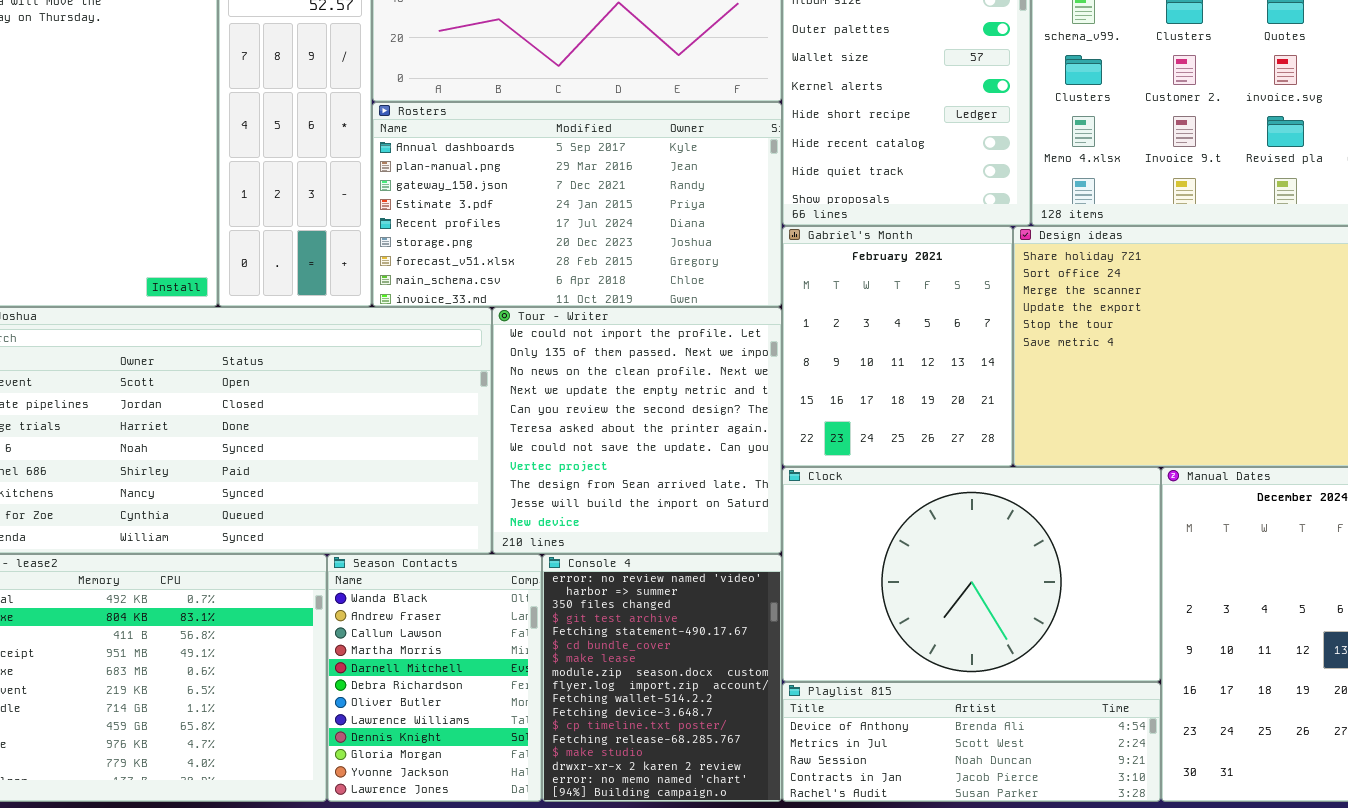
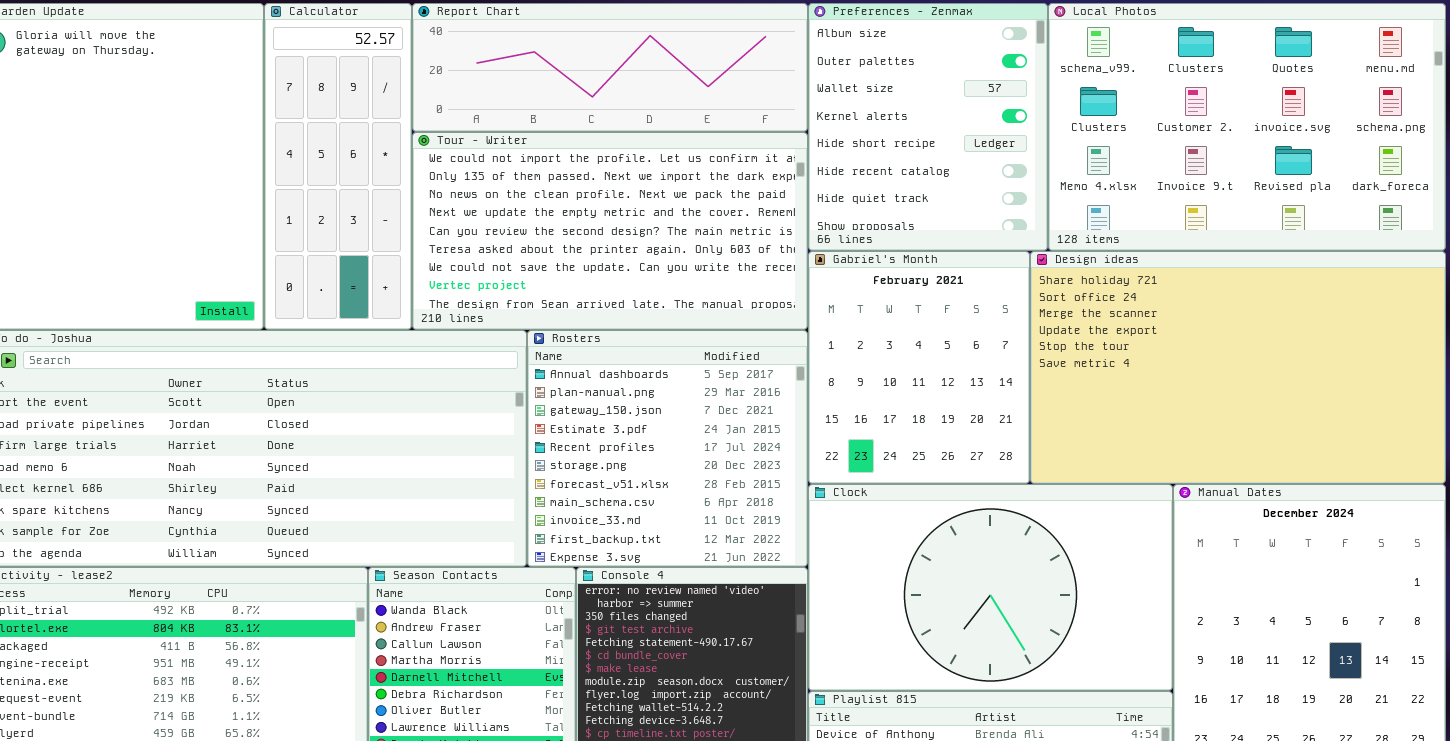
Rosters: [372,102,782,307] -> [527,330,808,567], moved, resized
Tour - Writer: [492,307,782,554] -> [412,132,808,330], moved, resized

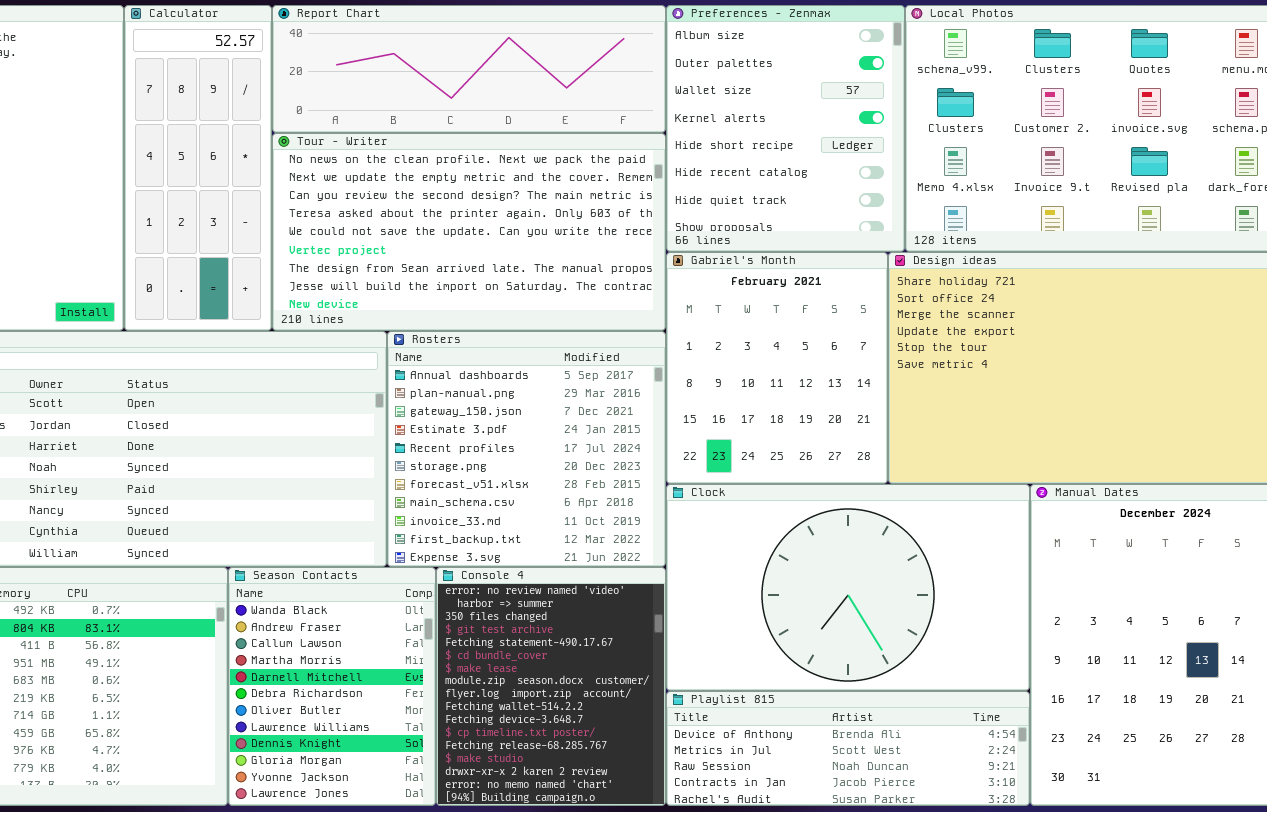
Tour - Writer: [412,132,808,330] -> [272,133,666,331], scrolled down 2 rows

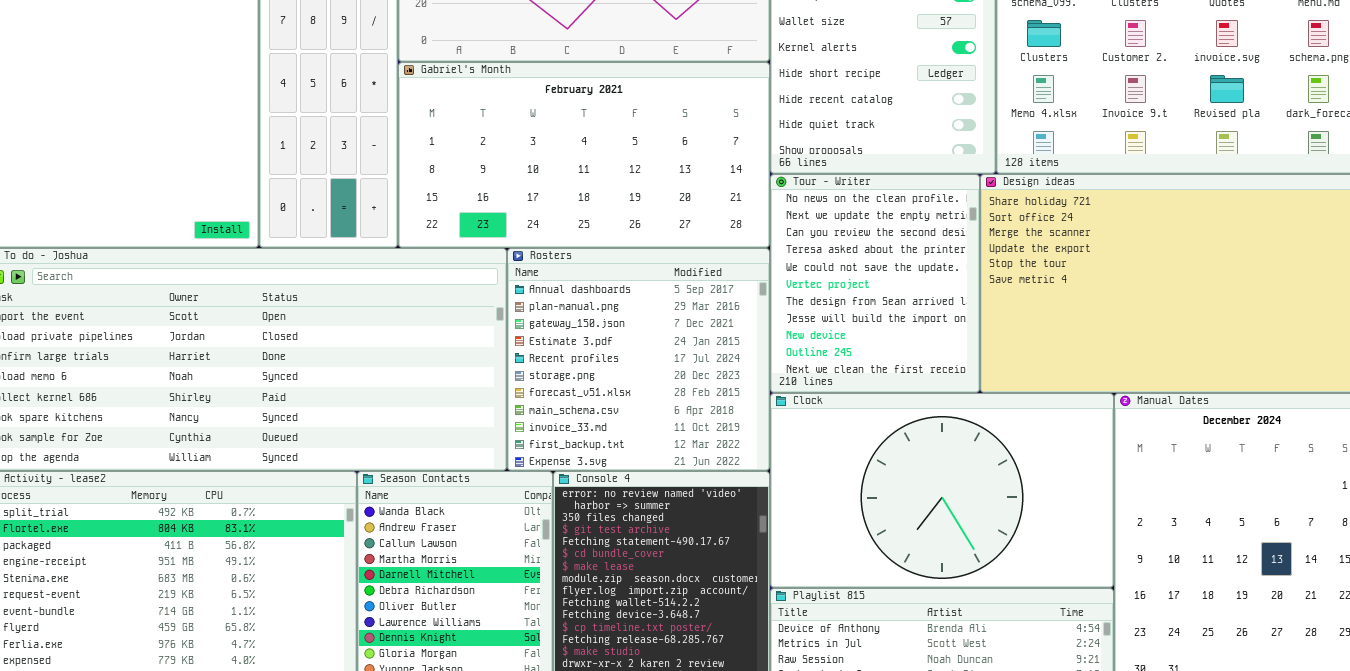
Tour - Writer: [272,133,666,331] -> [770,174,980,393], moved, resized
Gabriel's Month: [666,252,888,484] -> [398,62,770,248], moved, resized

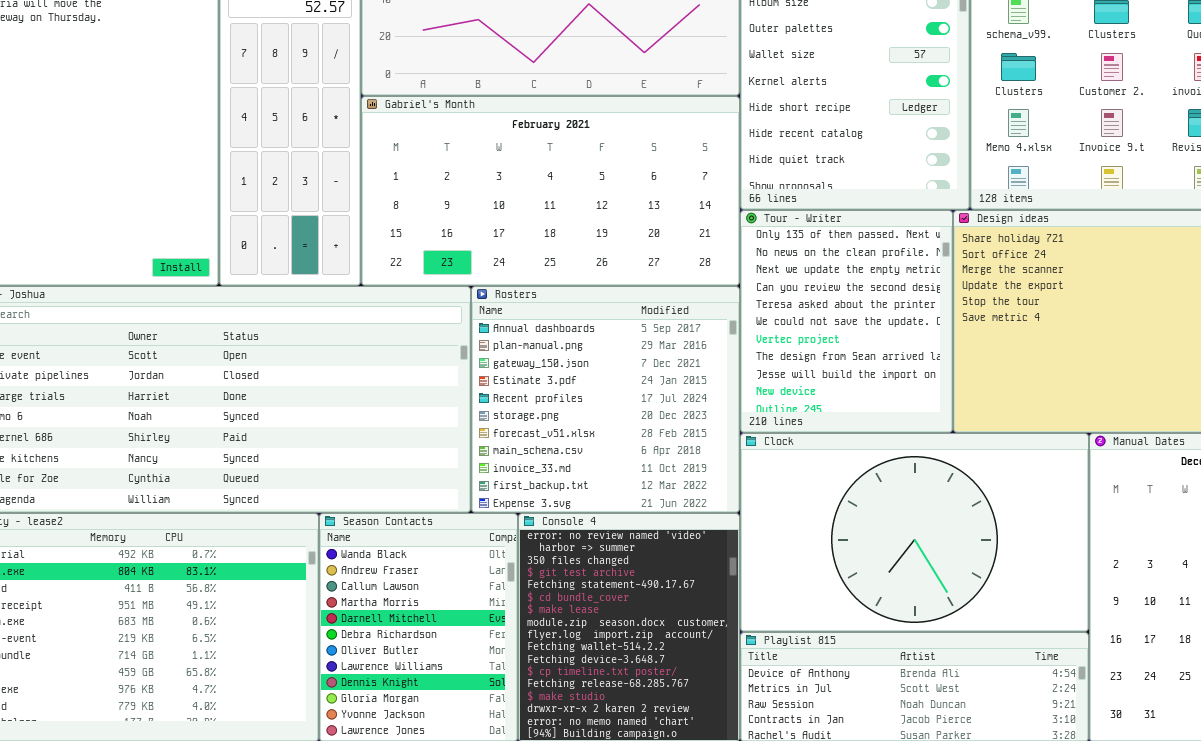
Tour - Writer: [770,174,980,393] -> [740,210,953,433], scrolled up 1 row

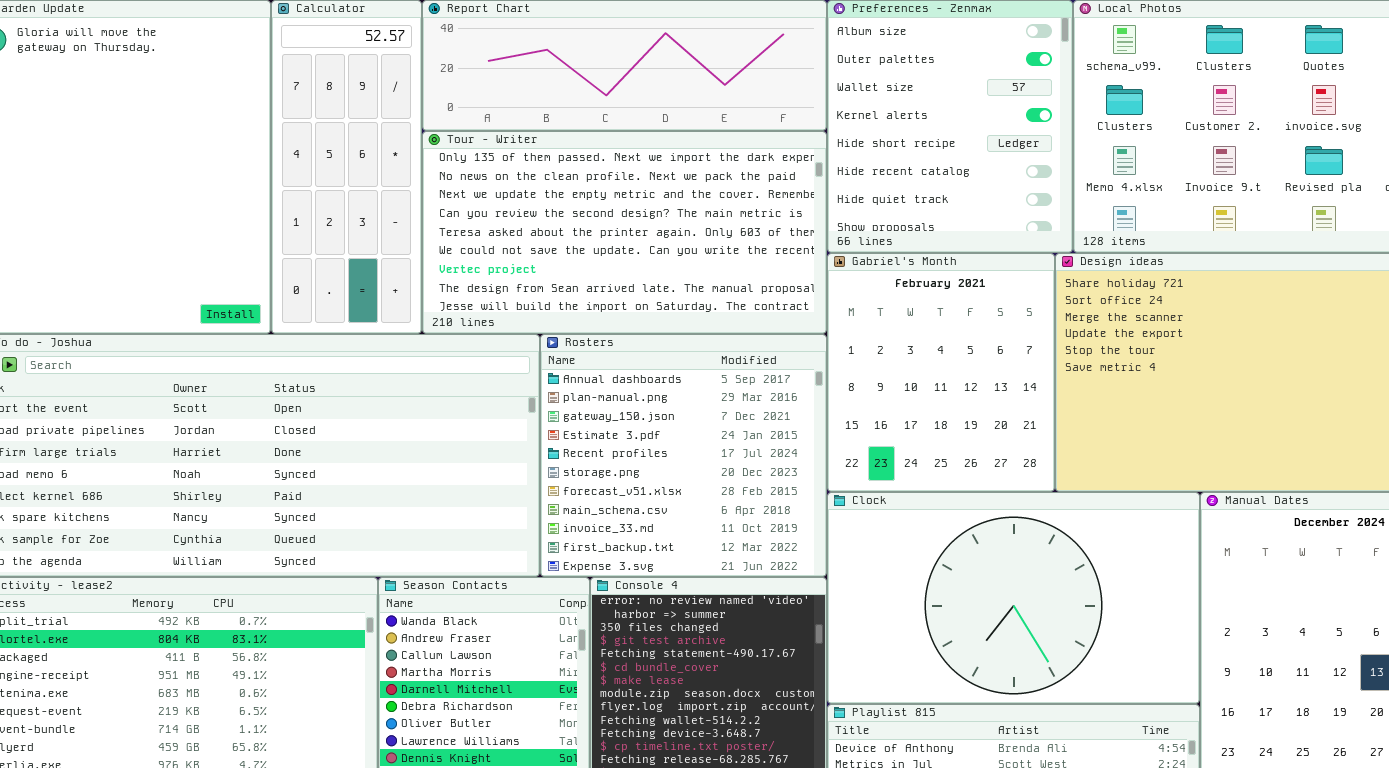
Gabriel's Month: [361,96,740,286] -> [827,253,1055,492], moved, resized
Tour - Writer: [740,210,953,433] -> [422,131,827,334], moved, resized

